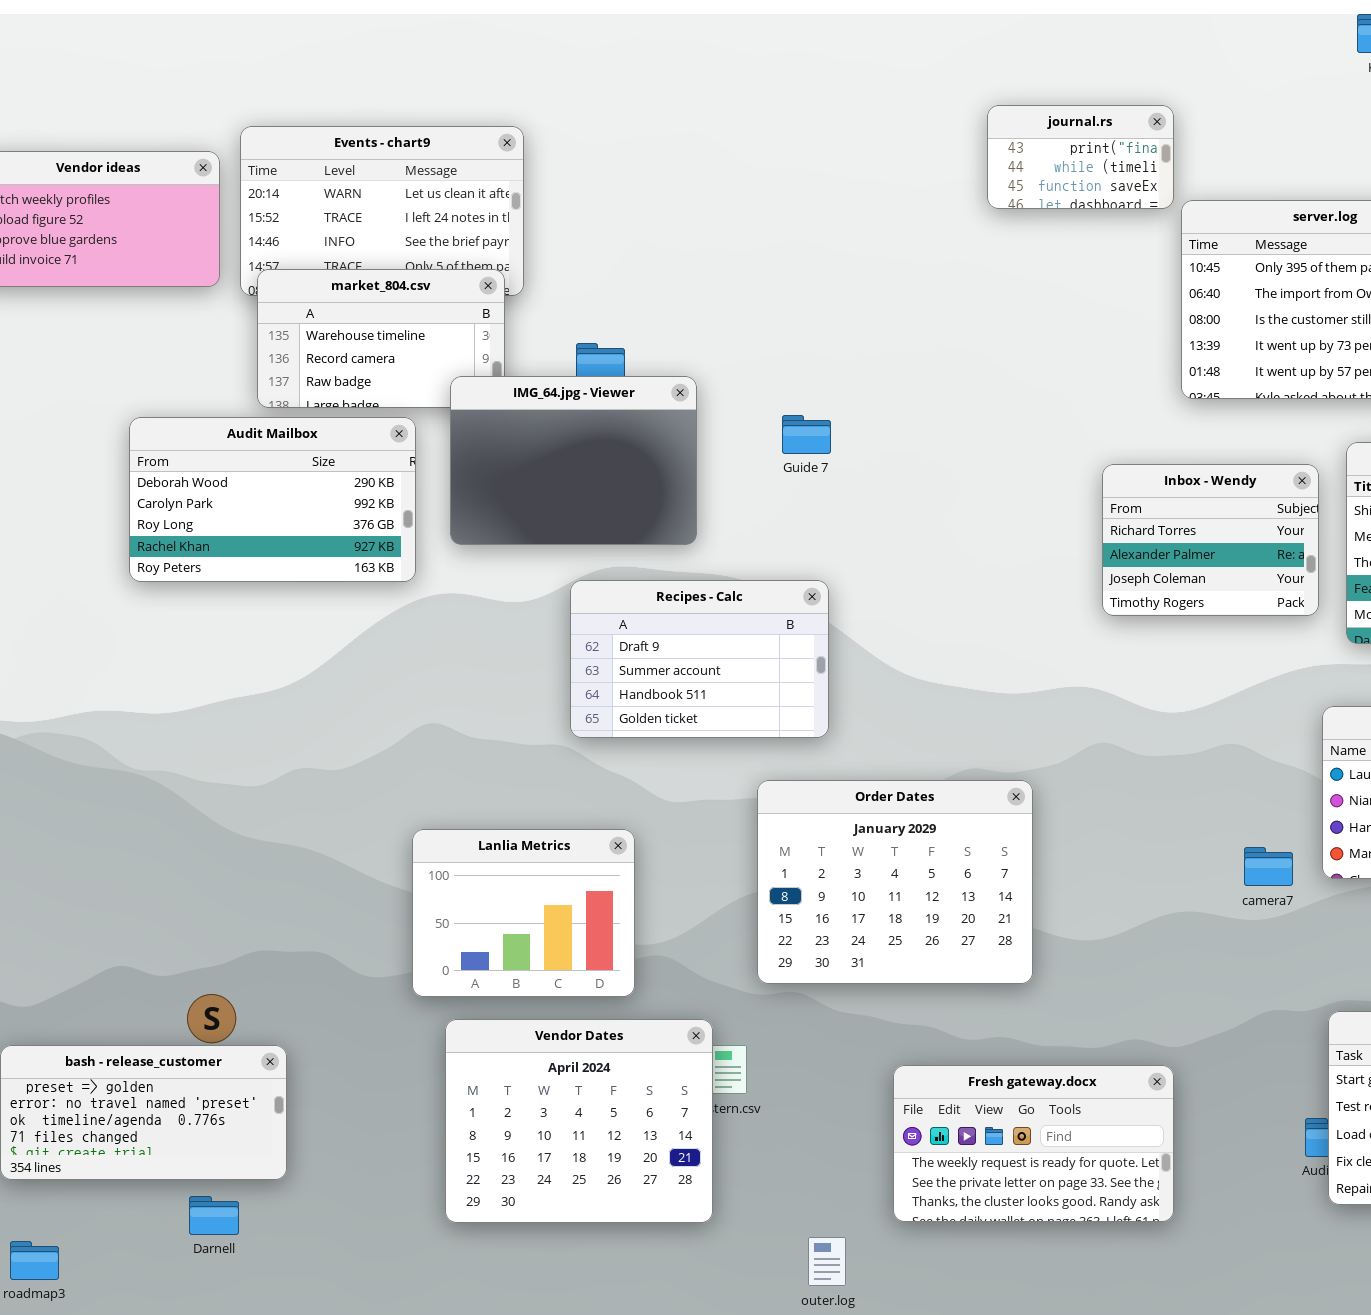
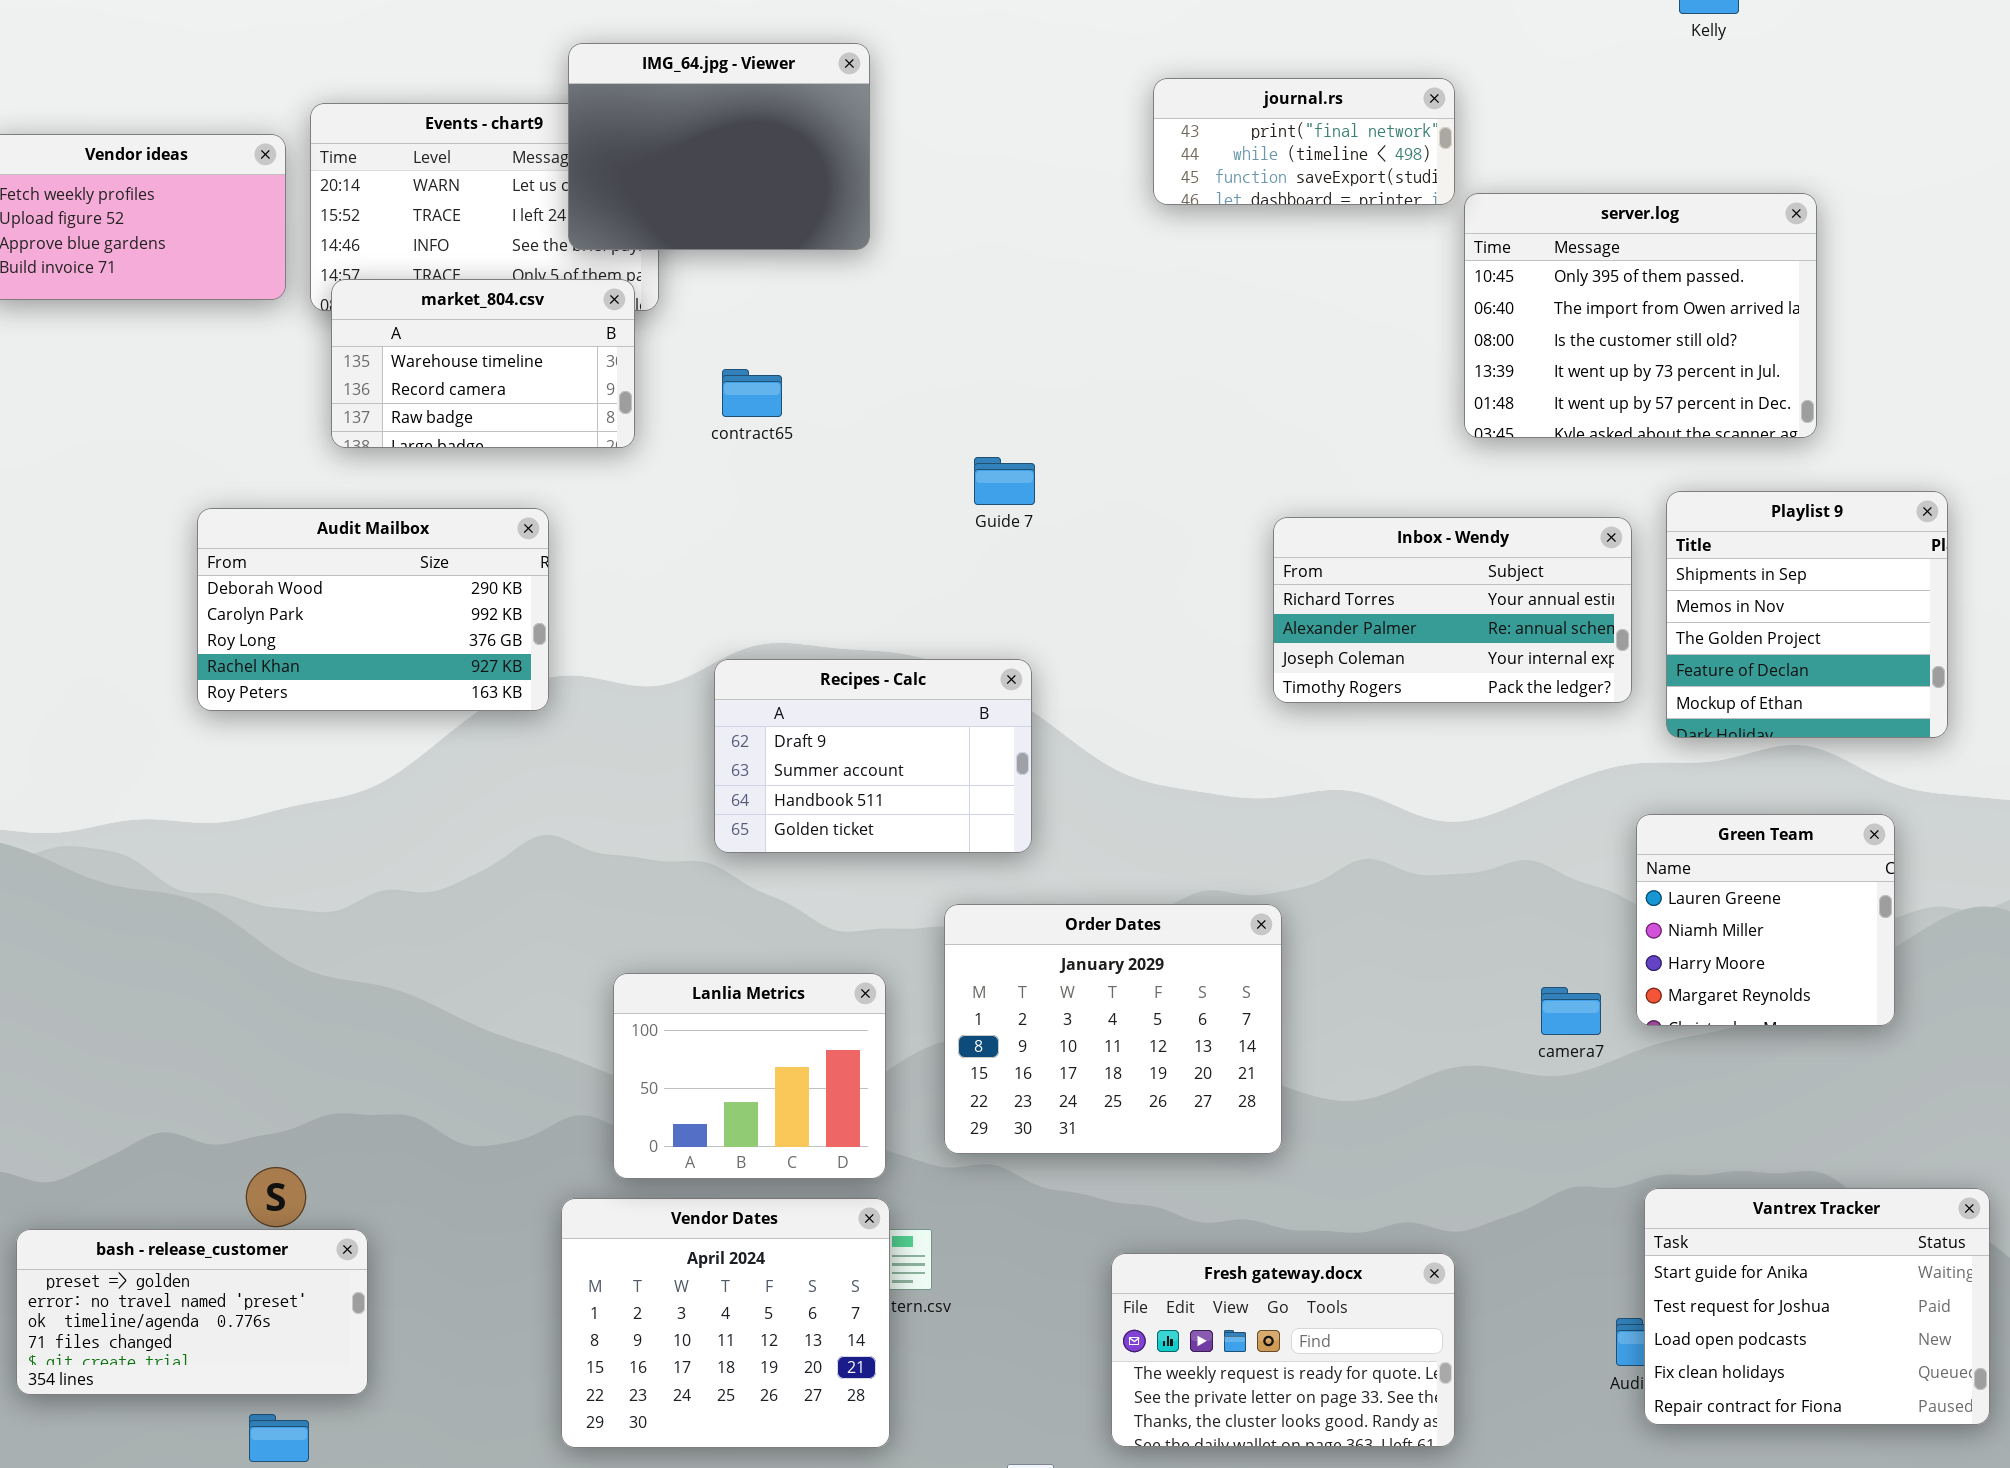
journal.rs: [987,105,1174,209] -> [1153,78,1455,205], resized
IMG_64.jpg - Viewer: [450,376,697,545] -> [568,43,870,250], moved
Audit Mailbox: [129,417,416,582] -> [197,508,549,711], moved
Inbox - Wendy: [1102,464,1319,616] -> [1273,517,1632,703], resized
Lanlia Metrics: [412,829,635,997] -> [613,973,886,1179], moved

